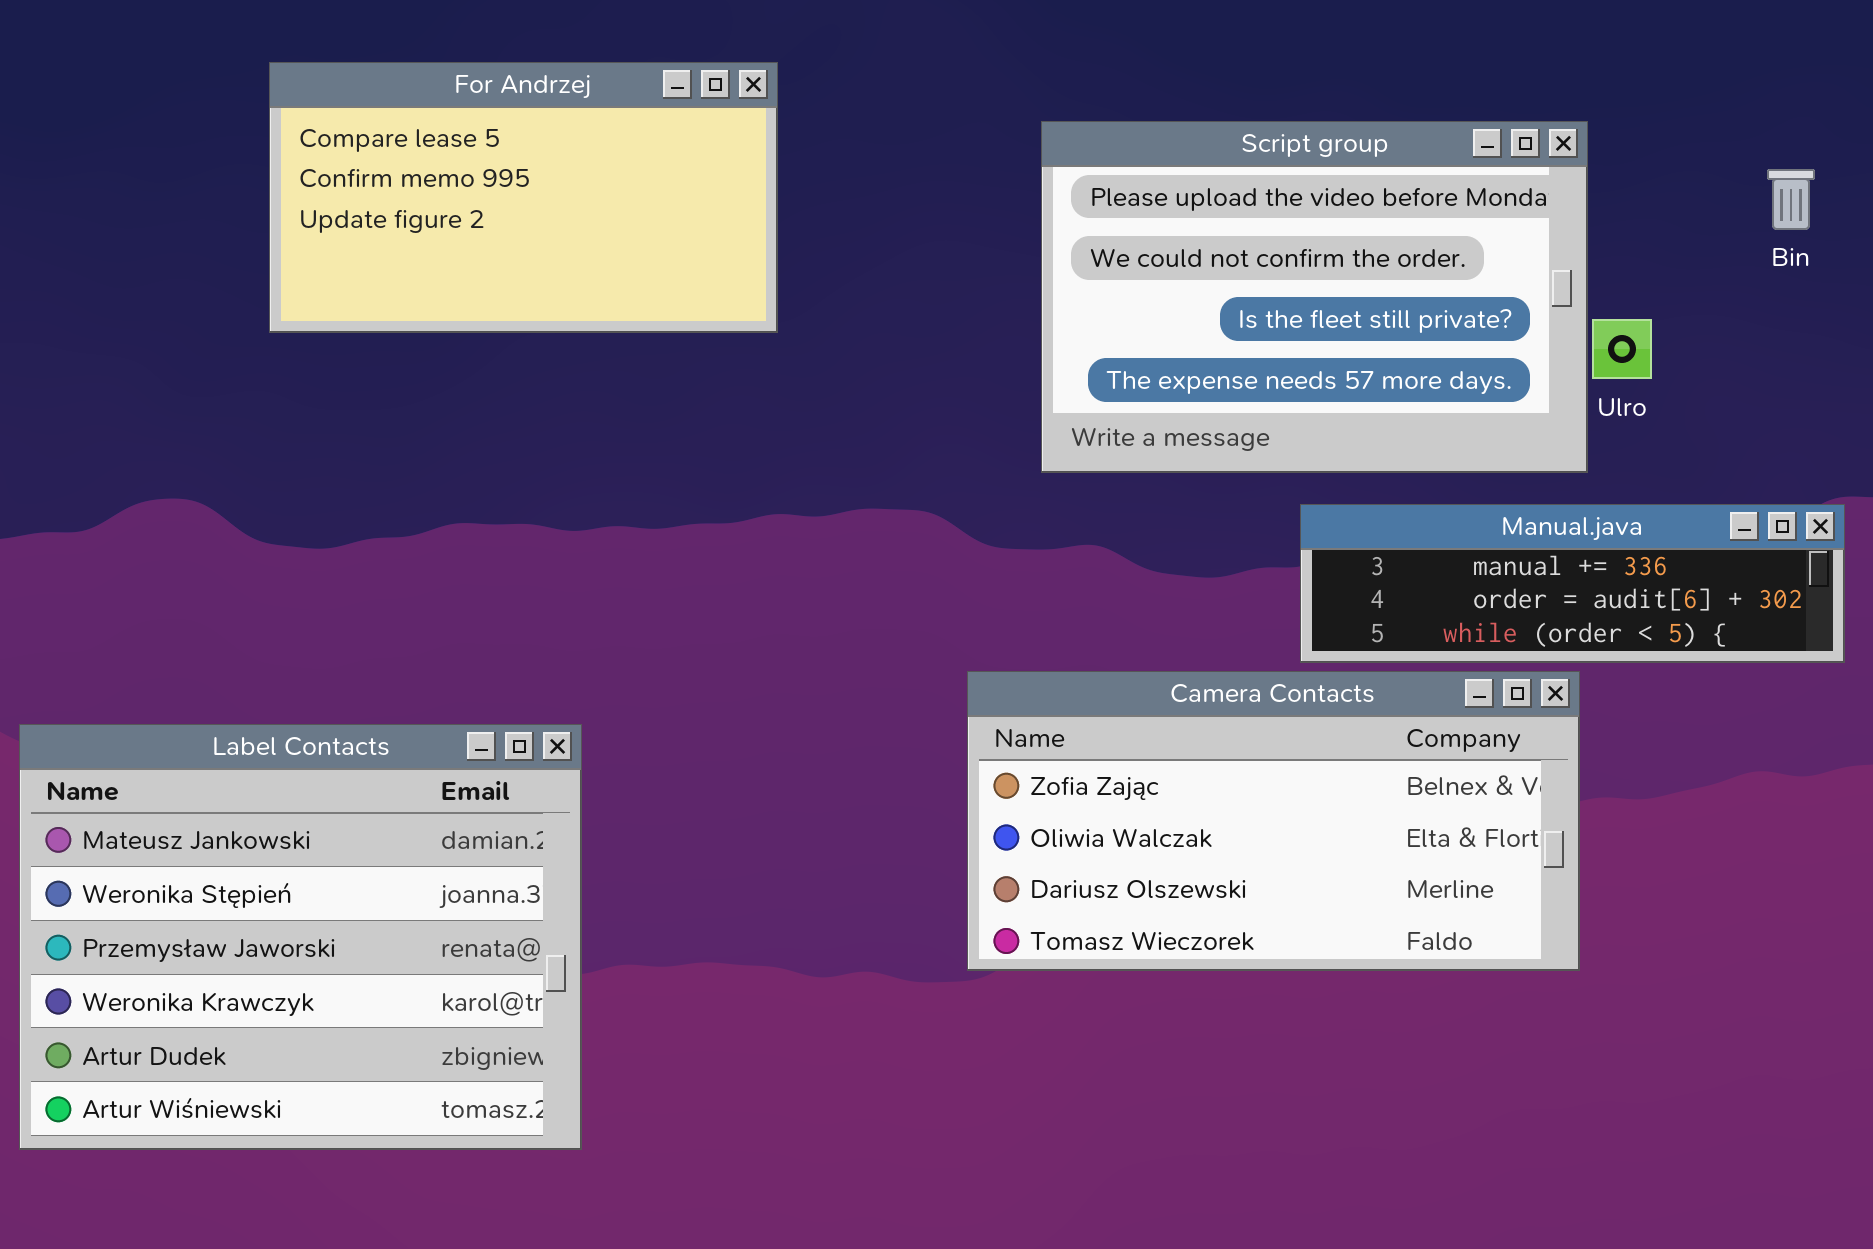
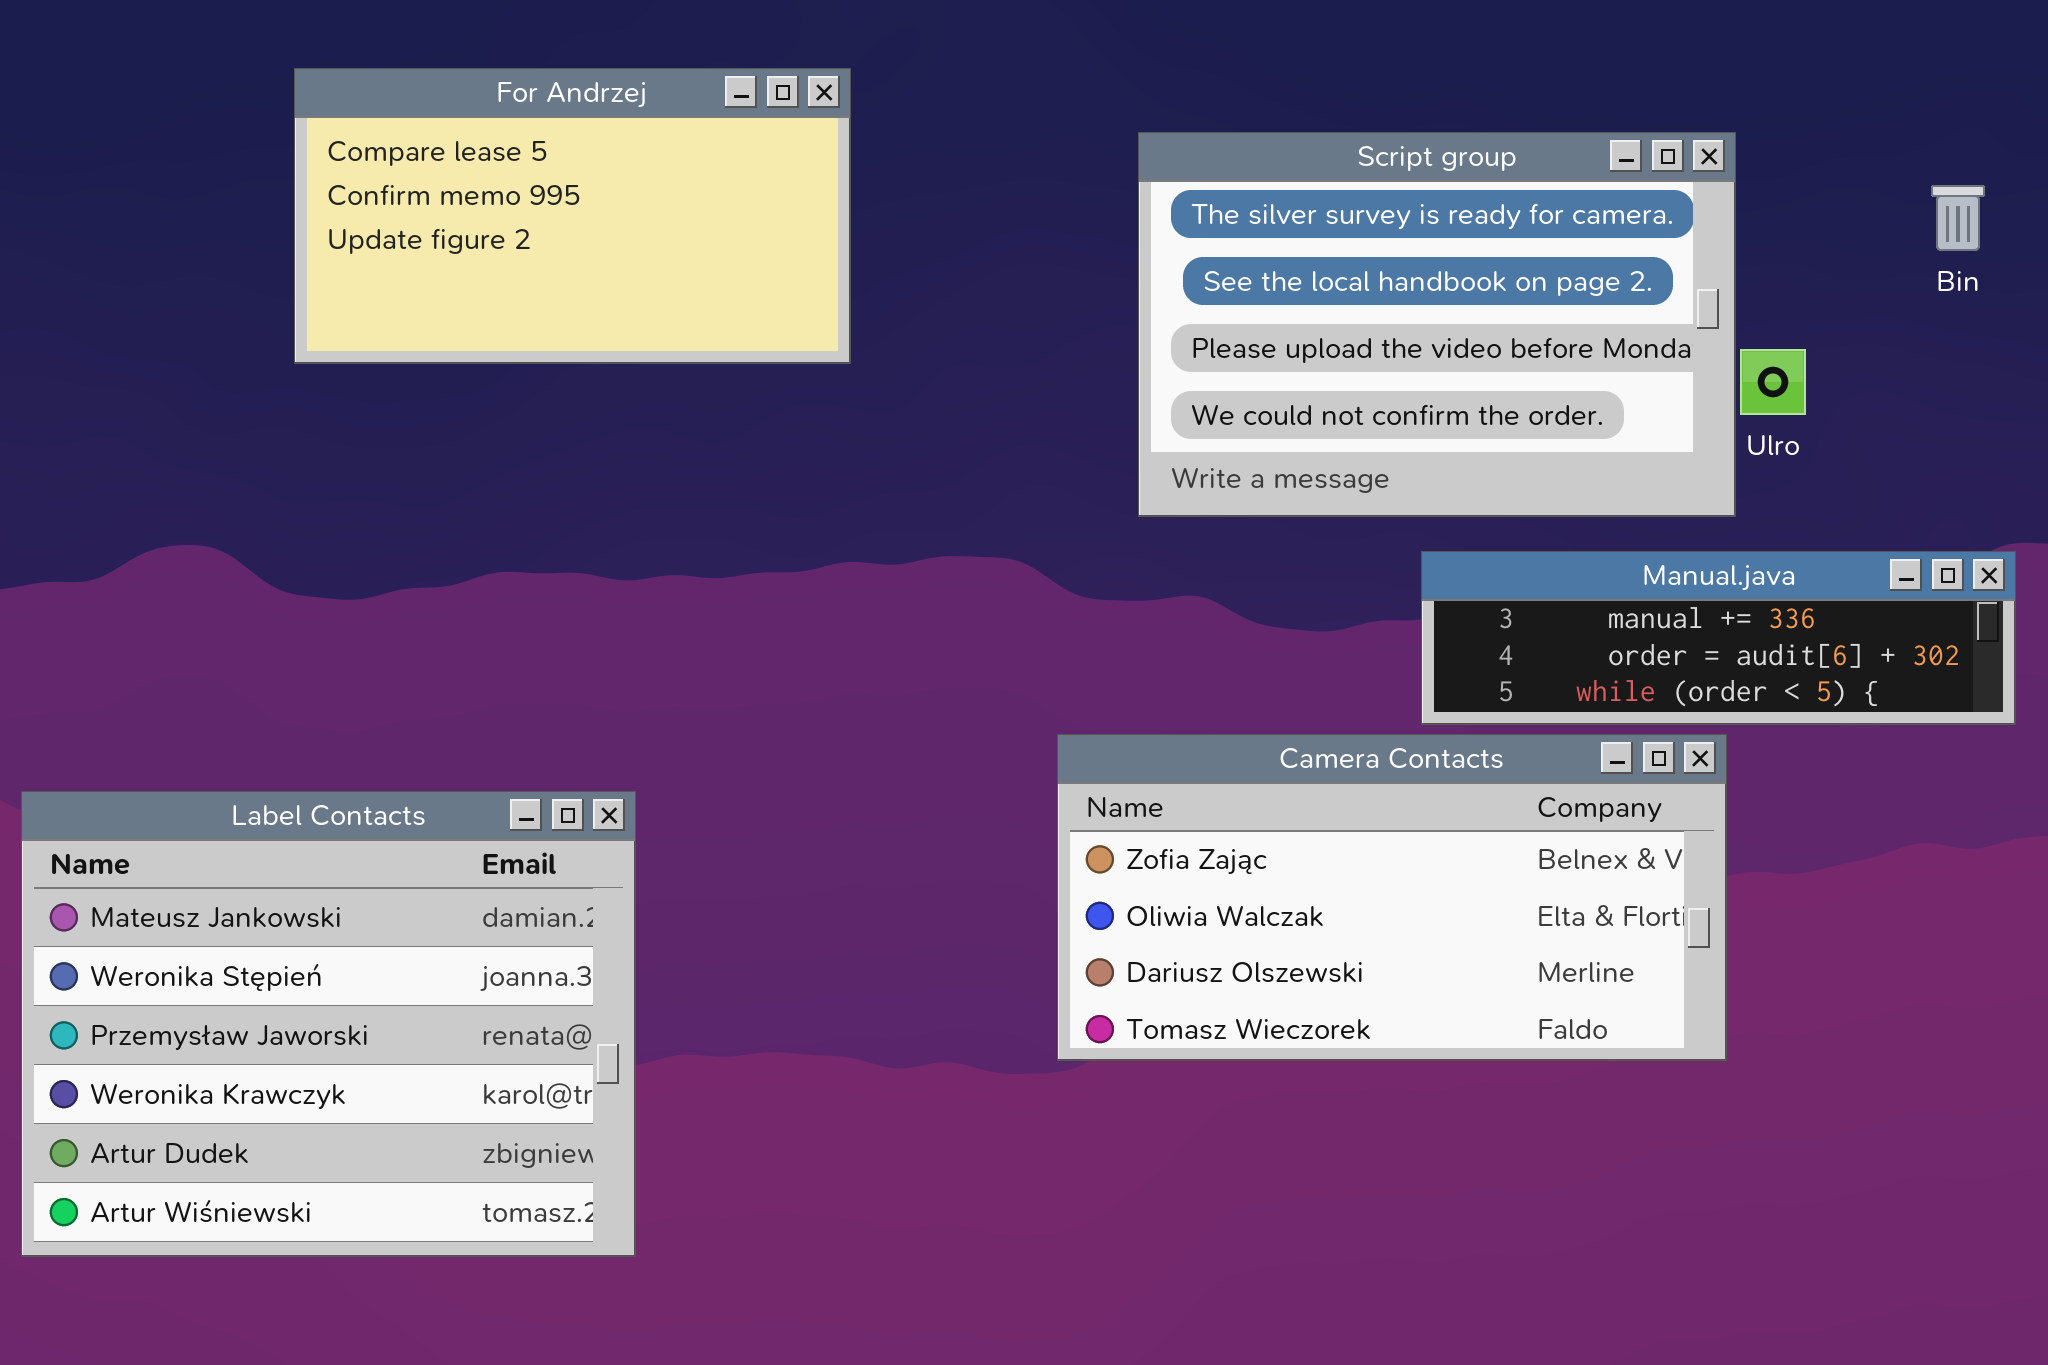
Script group: [1041,121,1588,473] -> [1138,132,1736,517], scrolled up 2 rows

